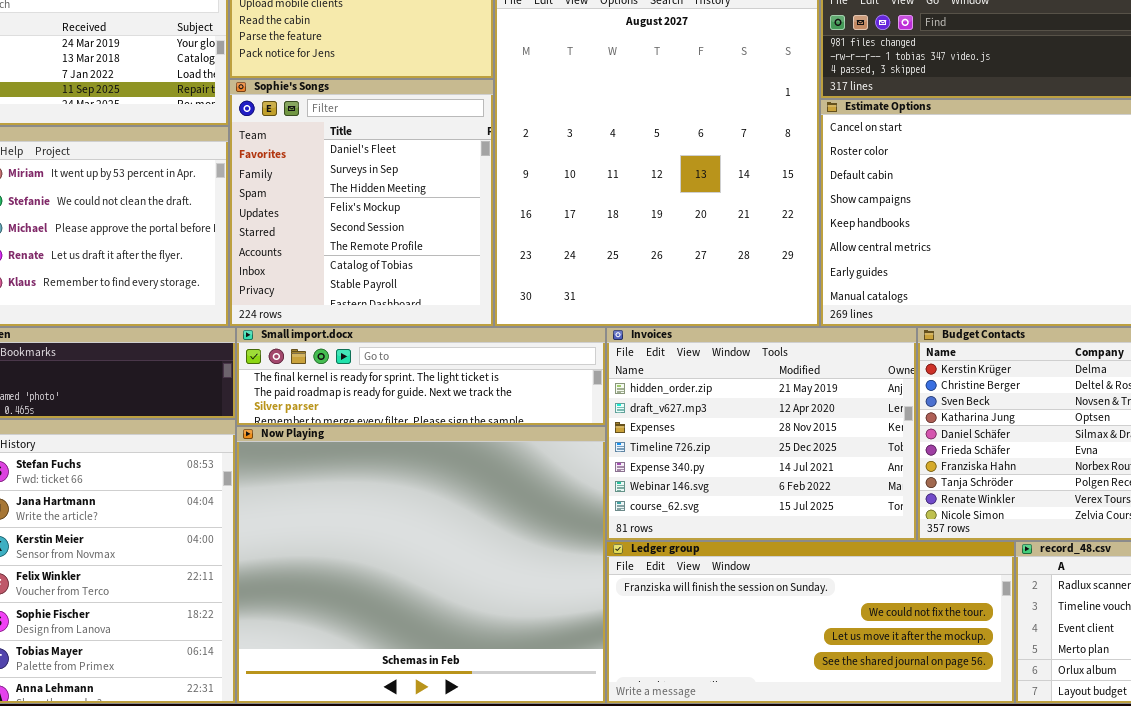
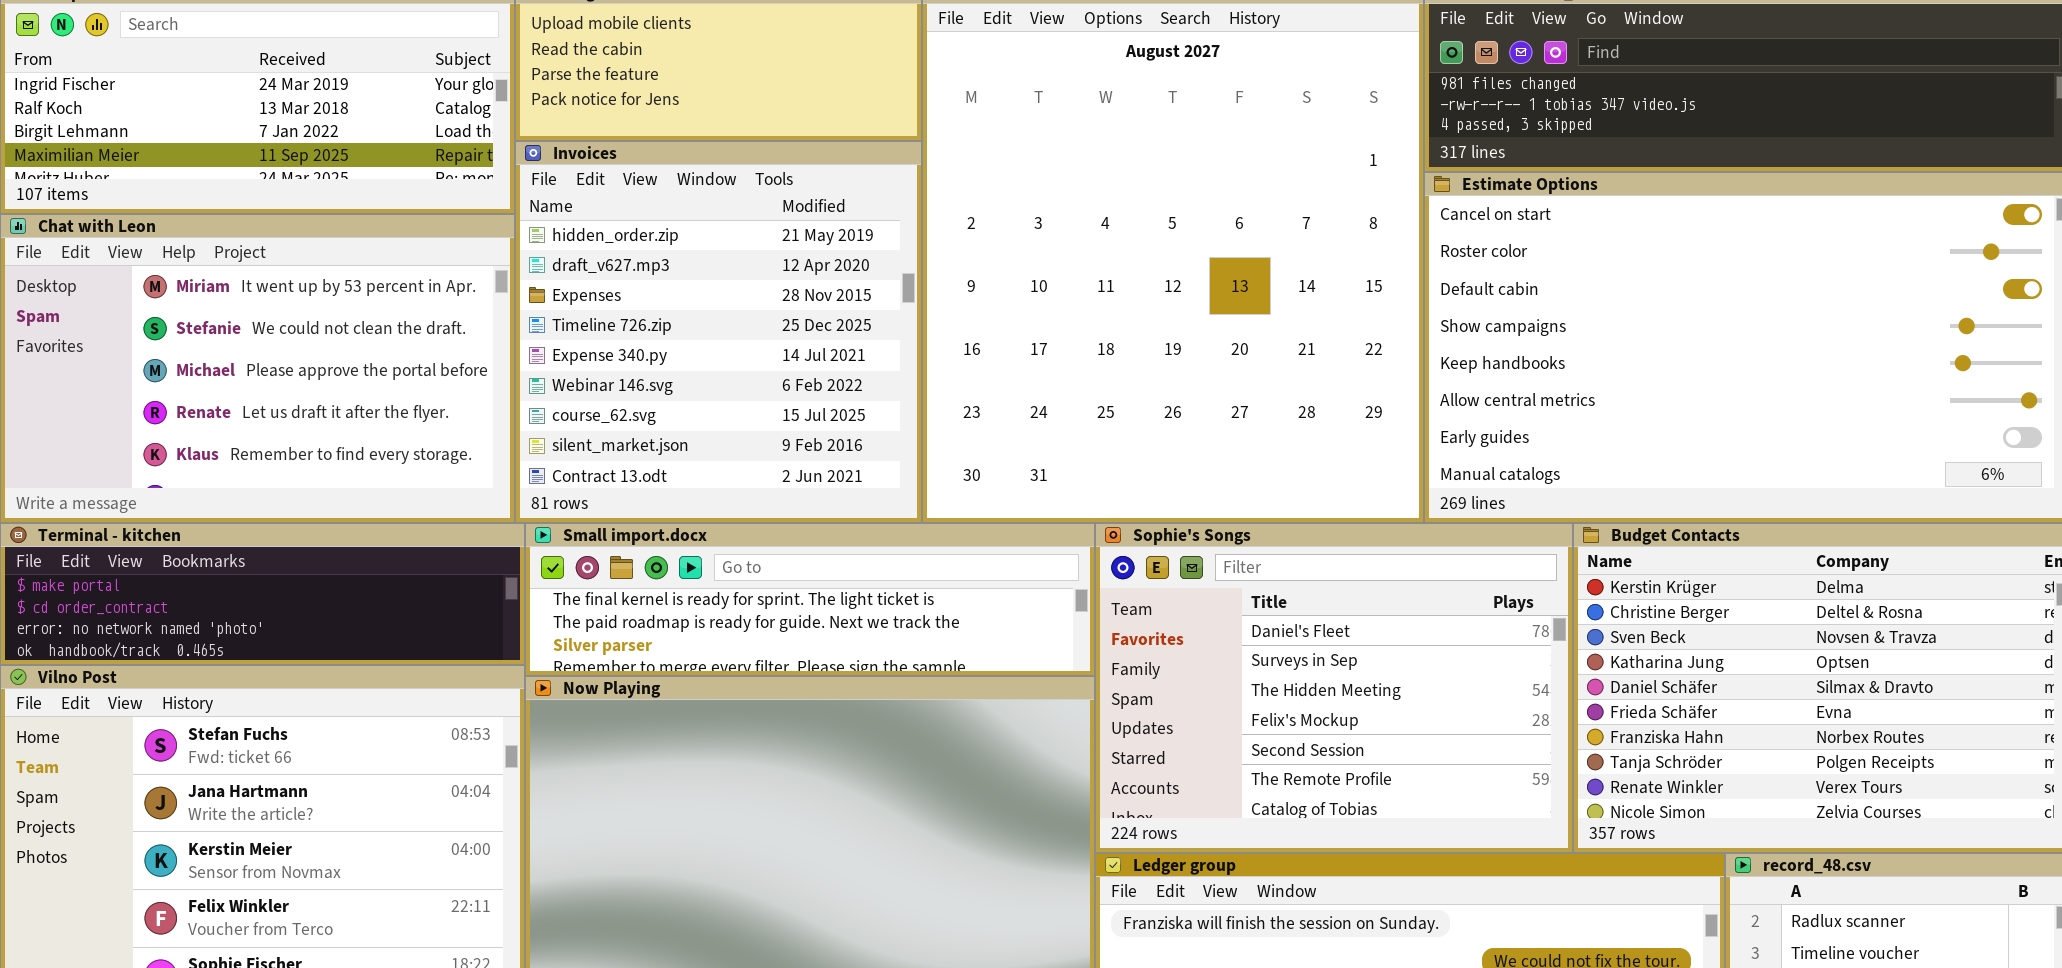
Sophie's Songs: [229,79,494,327] -> [1095,523,1573,853], moved, resized
Invoices: [606,327,917,541] -> [515,141,922,523], moved, resized

